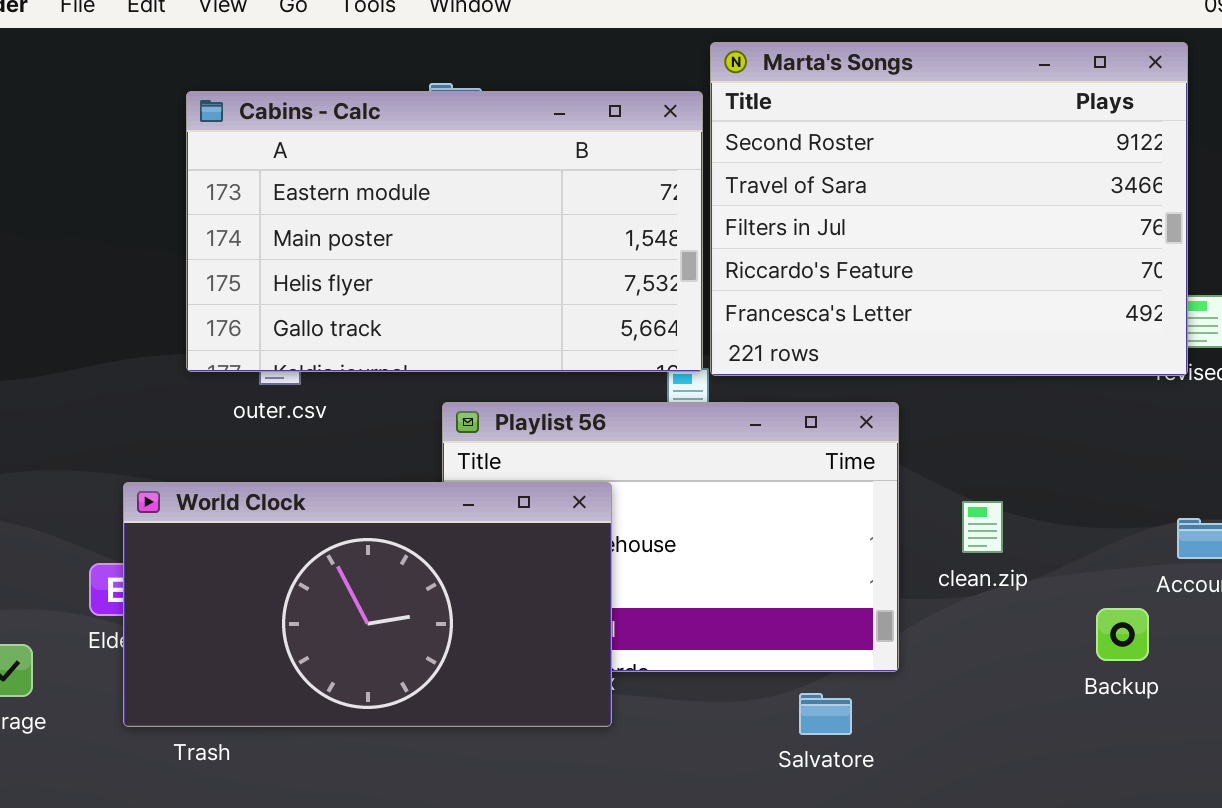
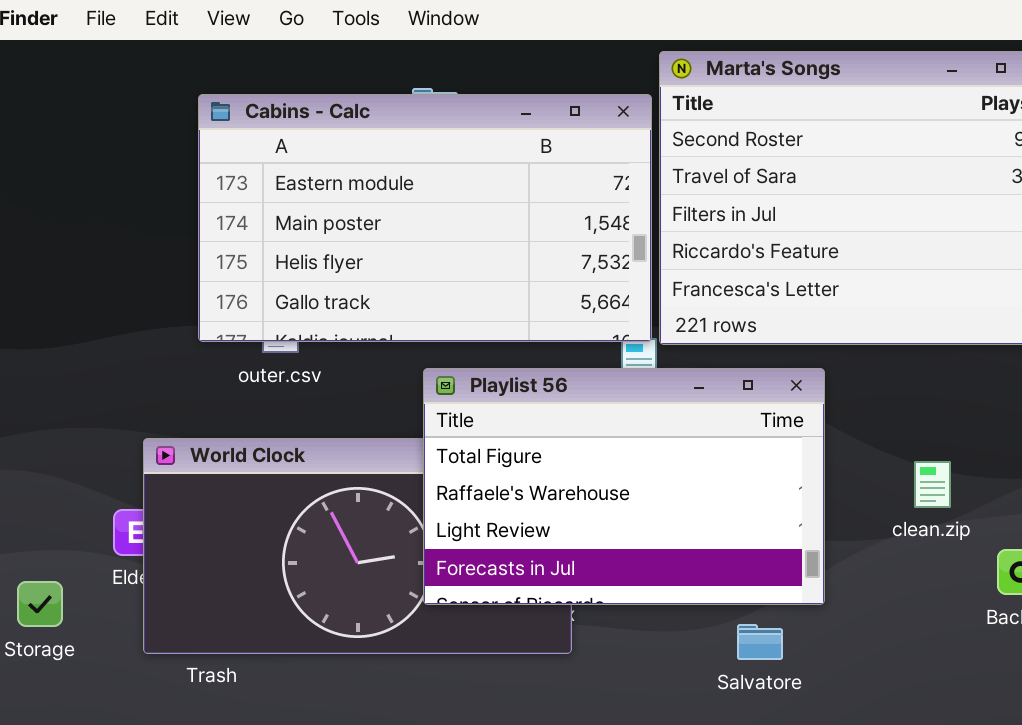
Playlist 56: [442,402,899,672] -> [423,368,825,605], raised
clean.zip: [962,501,1003,553] -> [914,461,951,508], moved

